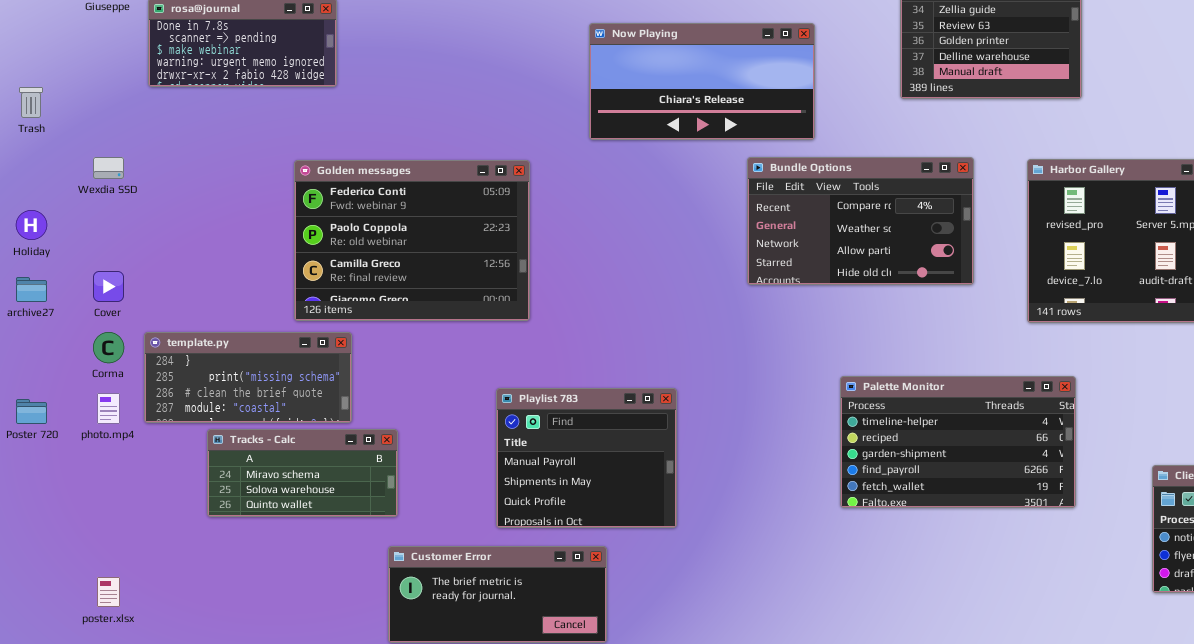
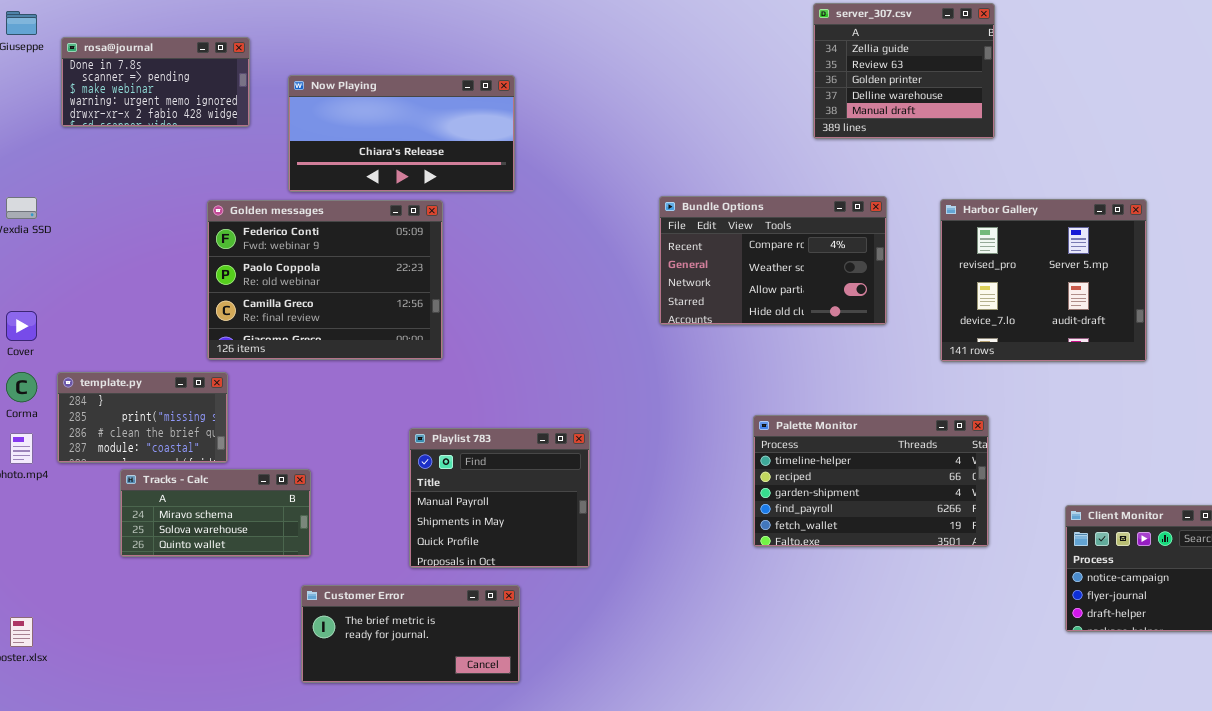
Now Playing: [589,23,815,140] -> [288,75,515,192], moved
template.py: [144,332,352,423] -> [57,372,228,463], resized

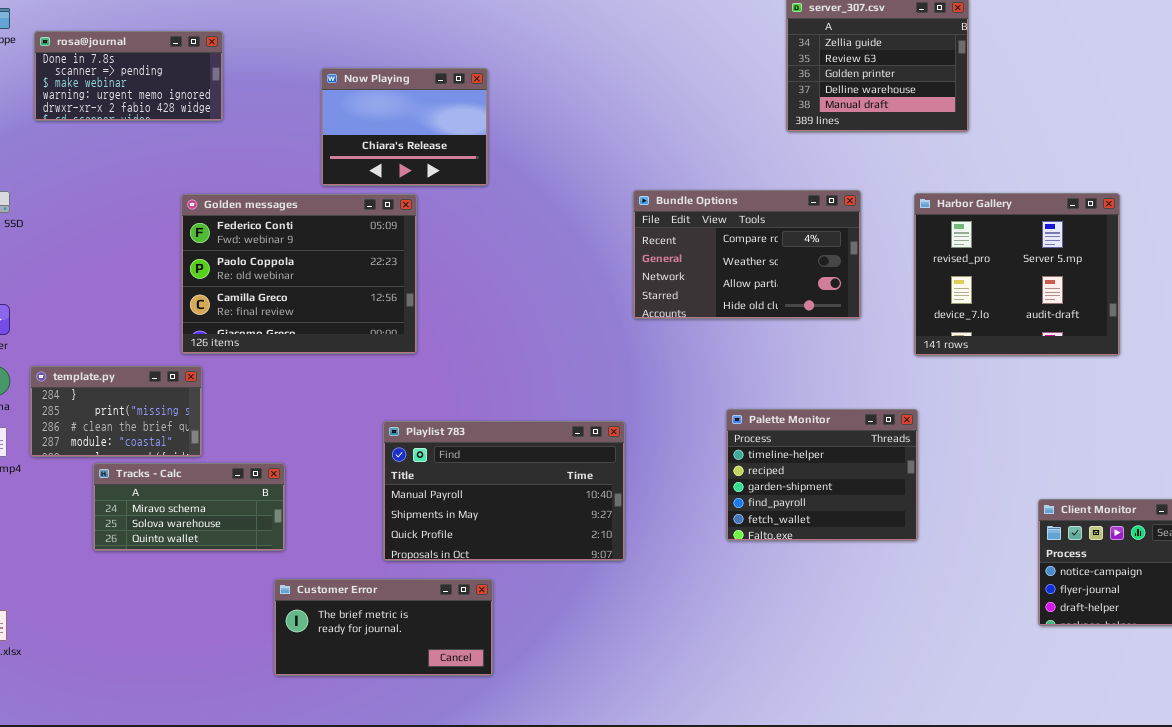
Now Playing: [288,75,515,192] -> [321,68,488,186], resized
Palette Monitor: [753,415,989,547] -> [726,409,918,541], resized
Playlist 783: [409,428,590,568] -> [383,421,625,561], resized

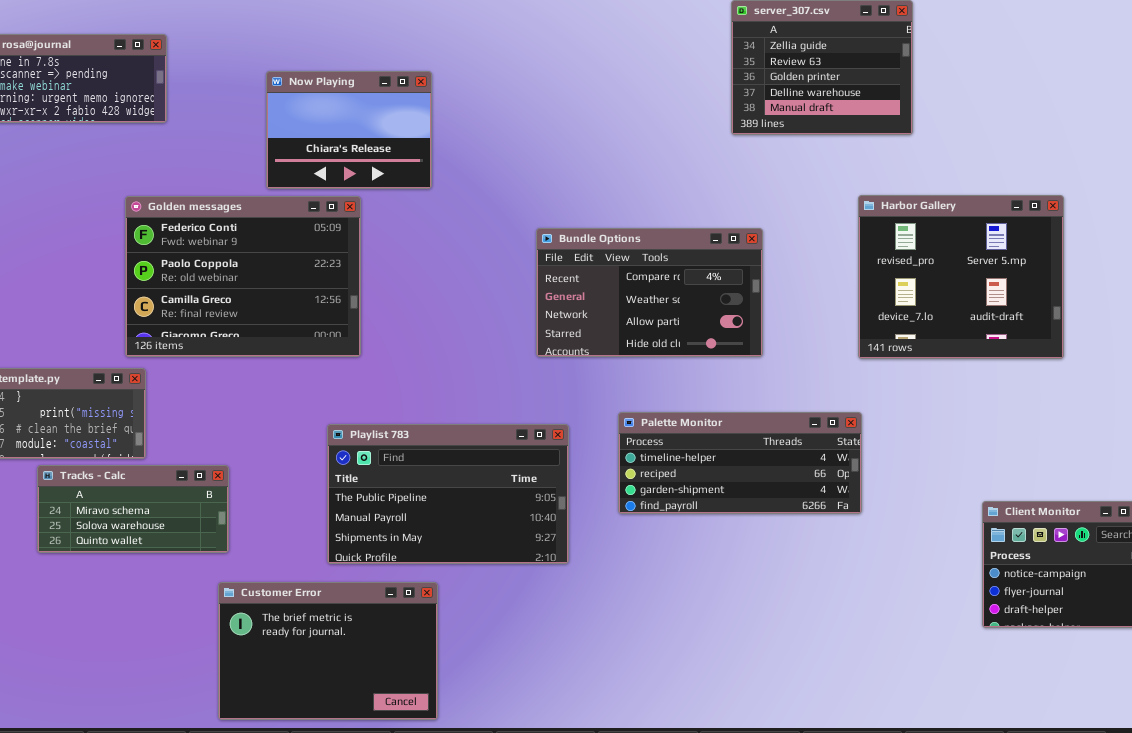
Bundle Options: [633,190,861,319] -> [536,228,763,357], moved
Palette Monitor: [726,409,918,541] -> [618,412,862,514], resized
Playlist 783: [383,421,625,561] -> [327,424,569,564], scrolled up 1 row
Customer Error: [274,579,493,676] -> [218,582,438,720], resized

